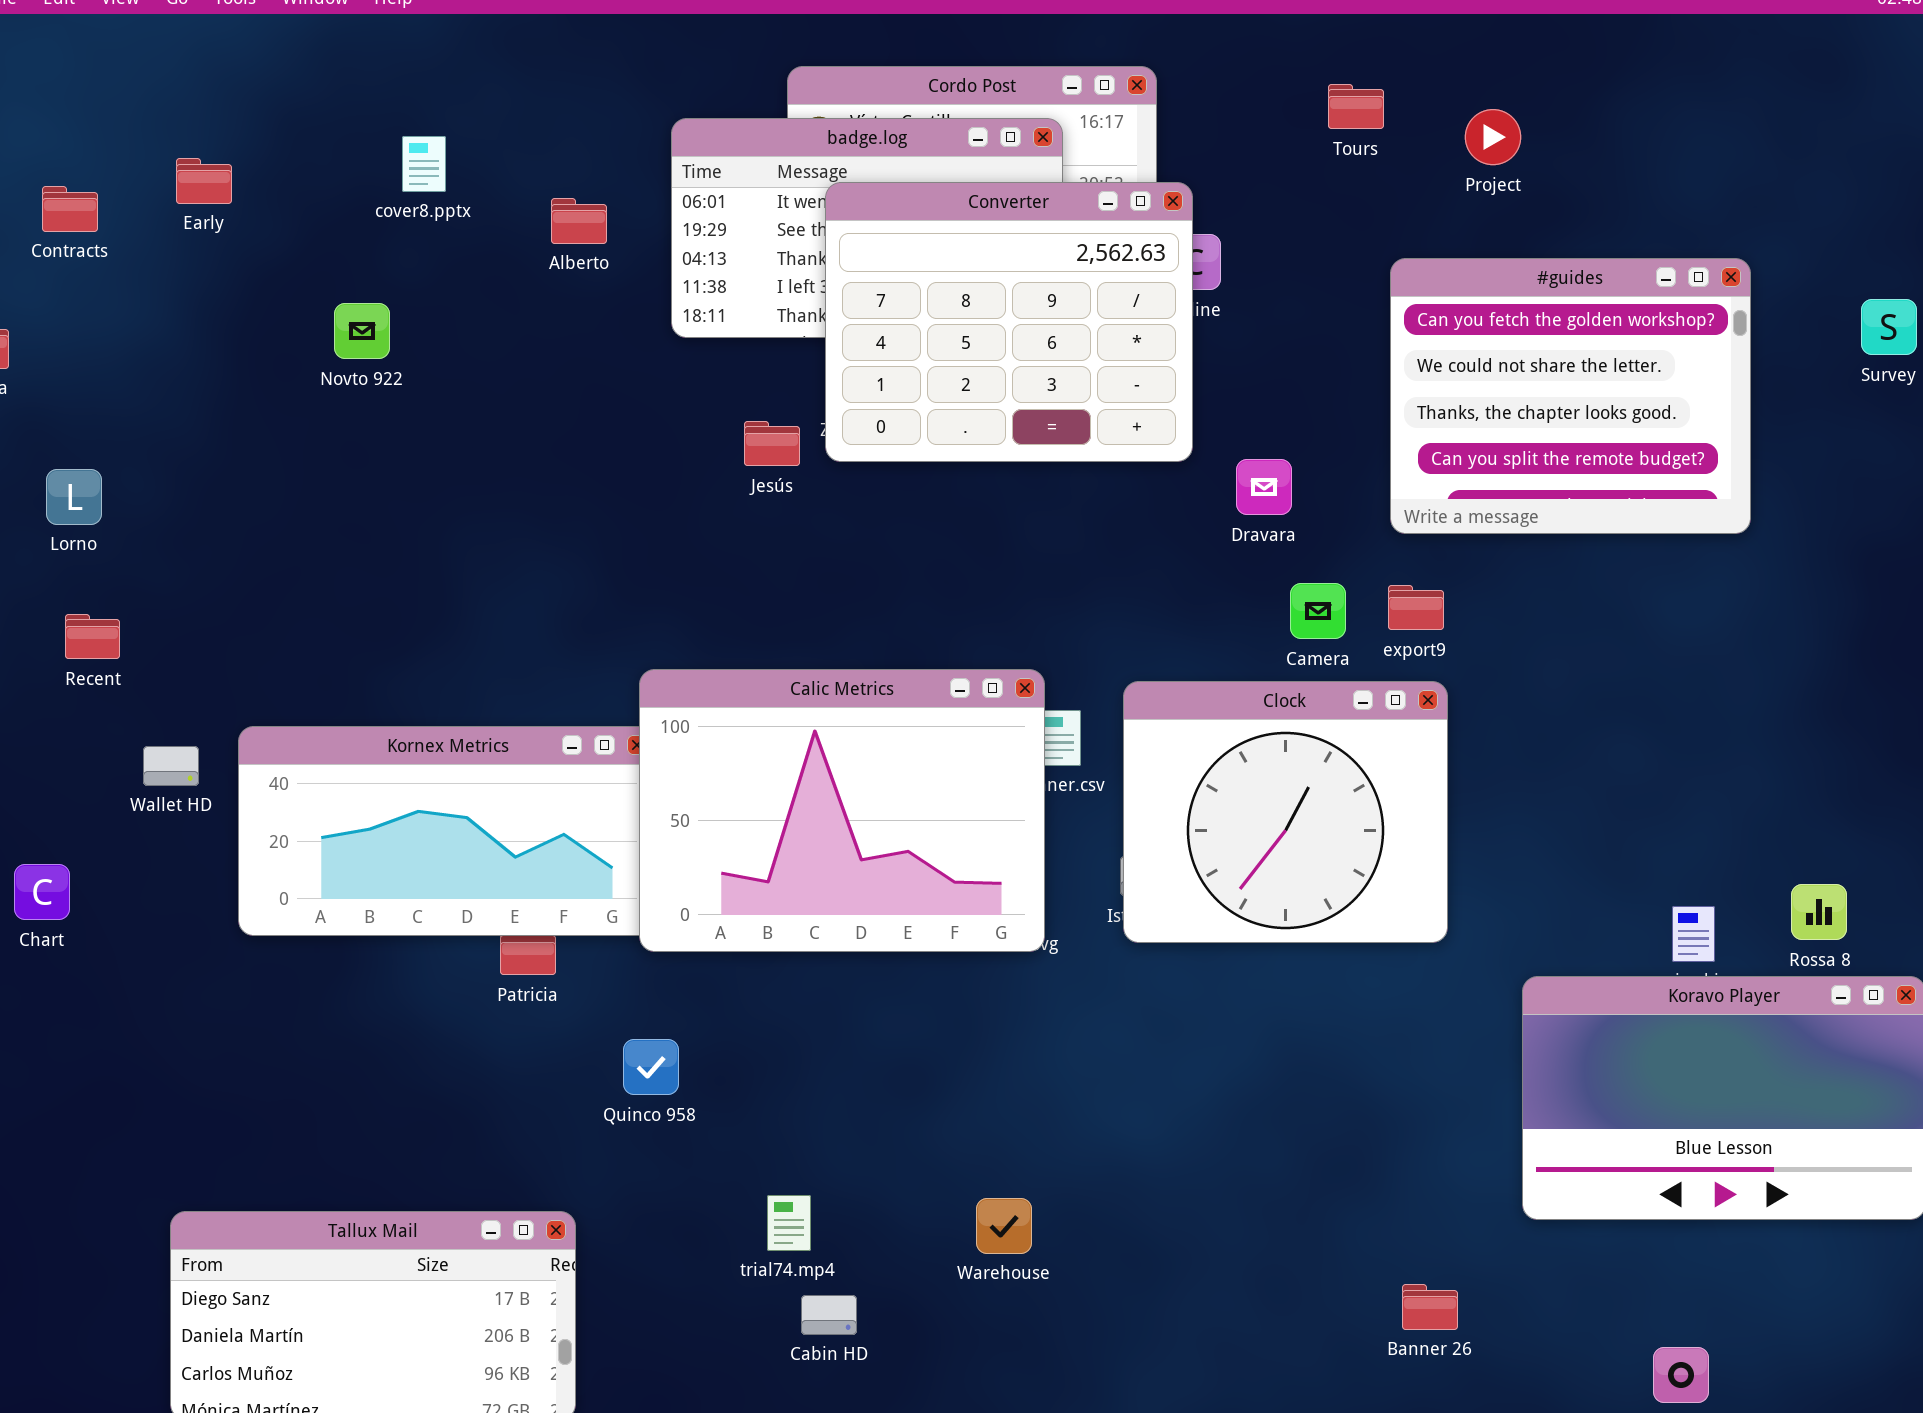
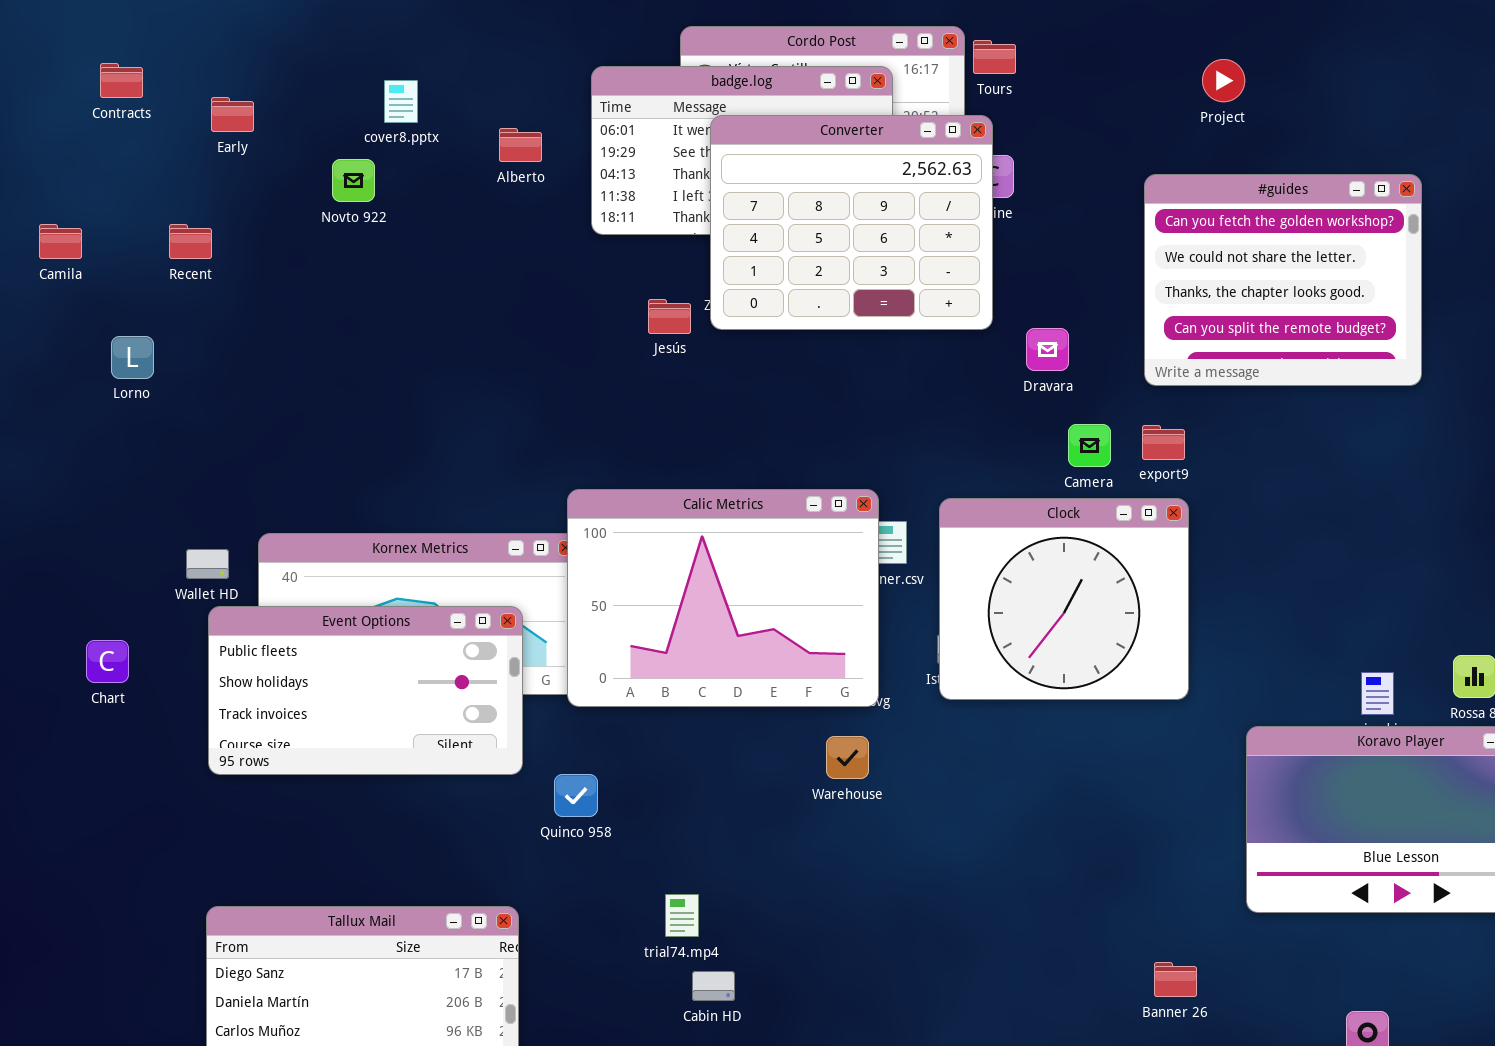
Tours: [1328,84,1384,129] -> [973,40,1016,74], moved
Contracts: [42,186,98,232] -> [100,63,143,98], moved
Novto 922: [334,303,390,359] -> [332,159,375,202], moved
Recent: [65,614,120,659] -> [169,224,212,259], moved
Event Options: none -> [208,606,523,775], opened
Warehouse: [976,1198,1032,1254] -> [826,736,869,779], moved

